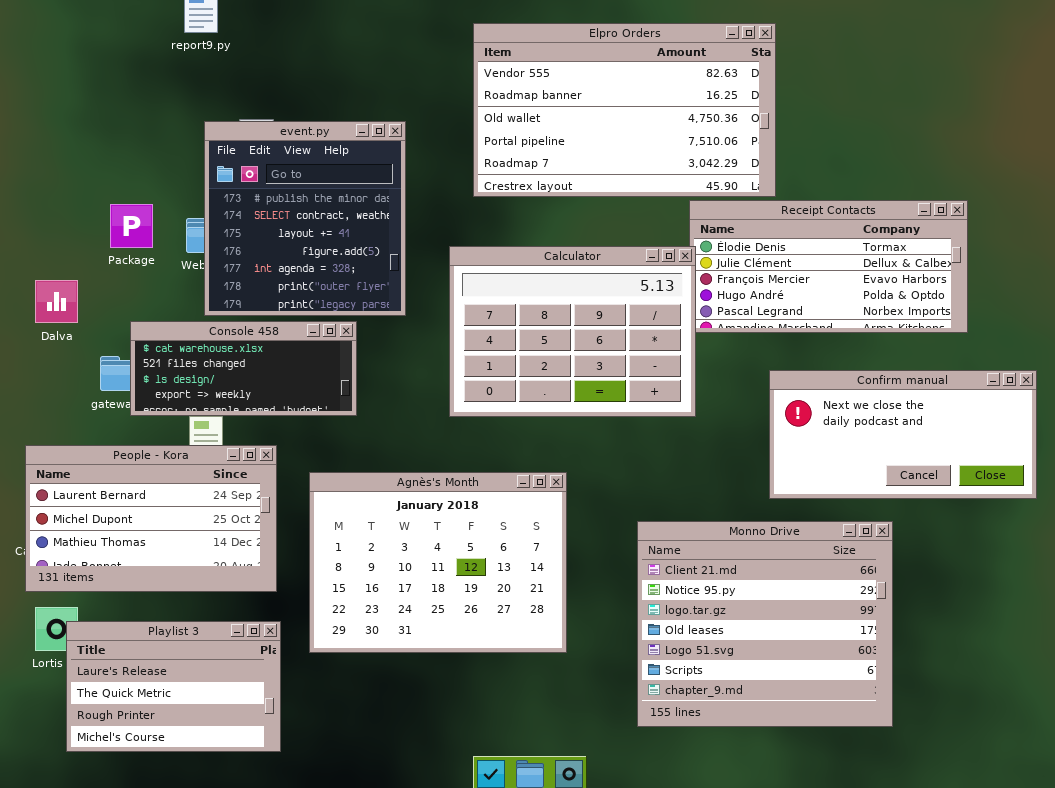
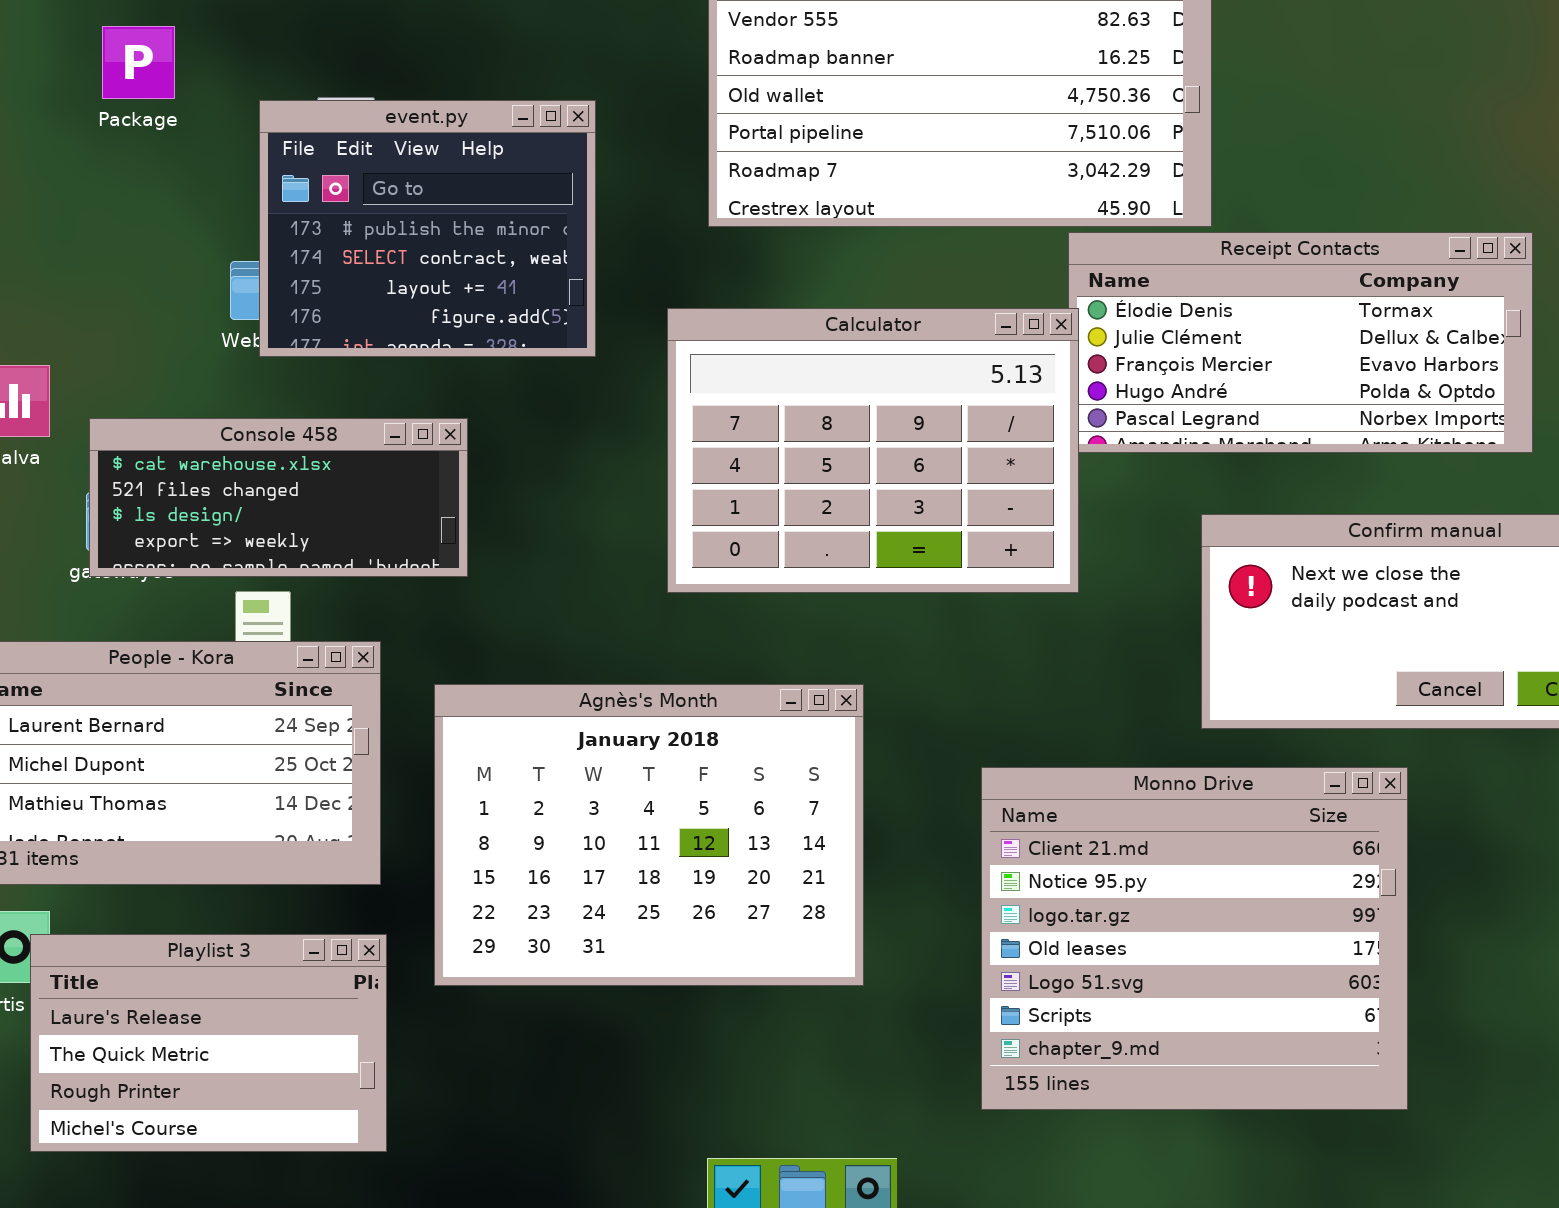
event.py: [204,121,406,316] -> [259,100,596,357], resized
Package: [110,204,153,248] -> [102,26,175,99], moved
Console 458: [130,321,357,416] -> [89,418,468,577], moved

